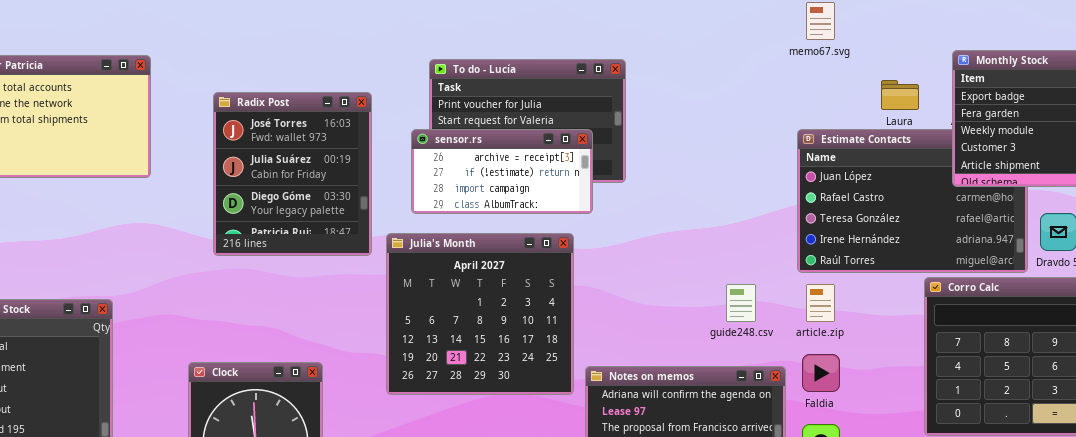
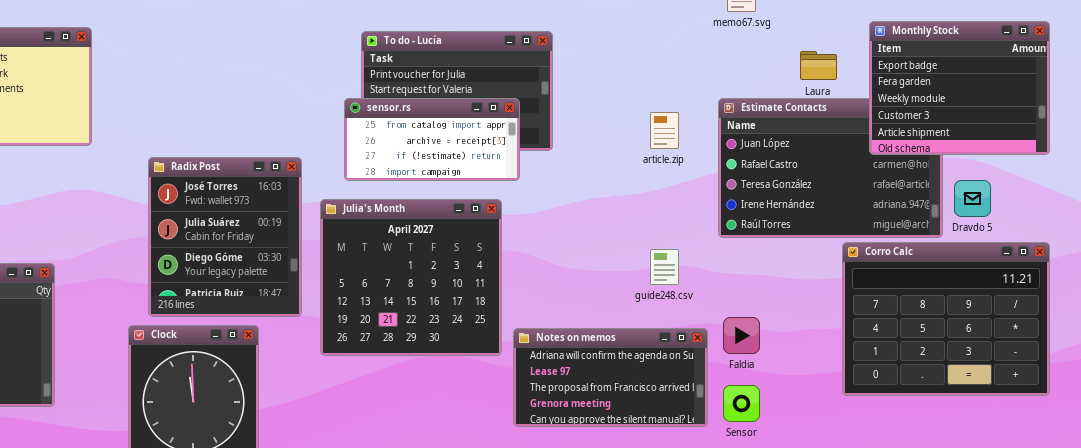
Radix Post: [213,92,372,256] -> [148,157,302,317], moved
sensor.rs: [411,129,593,214] -> [344,98,520,181], scrolled up 1 row
article.zip: [806,284,835,322] -> [650,112,679,149], moved

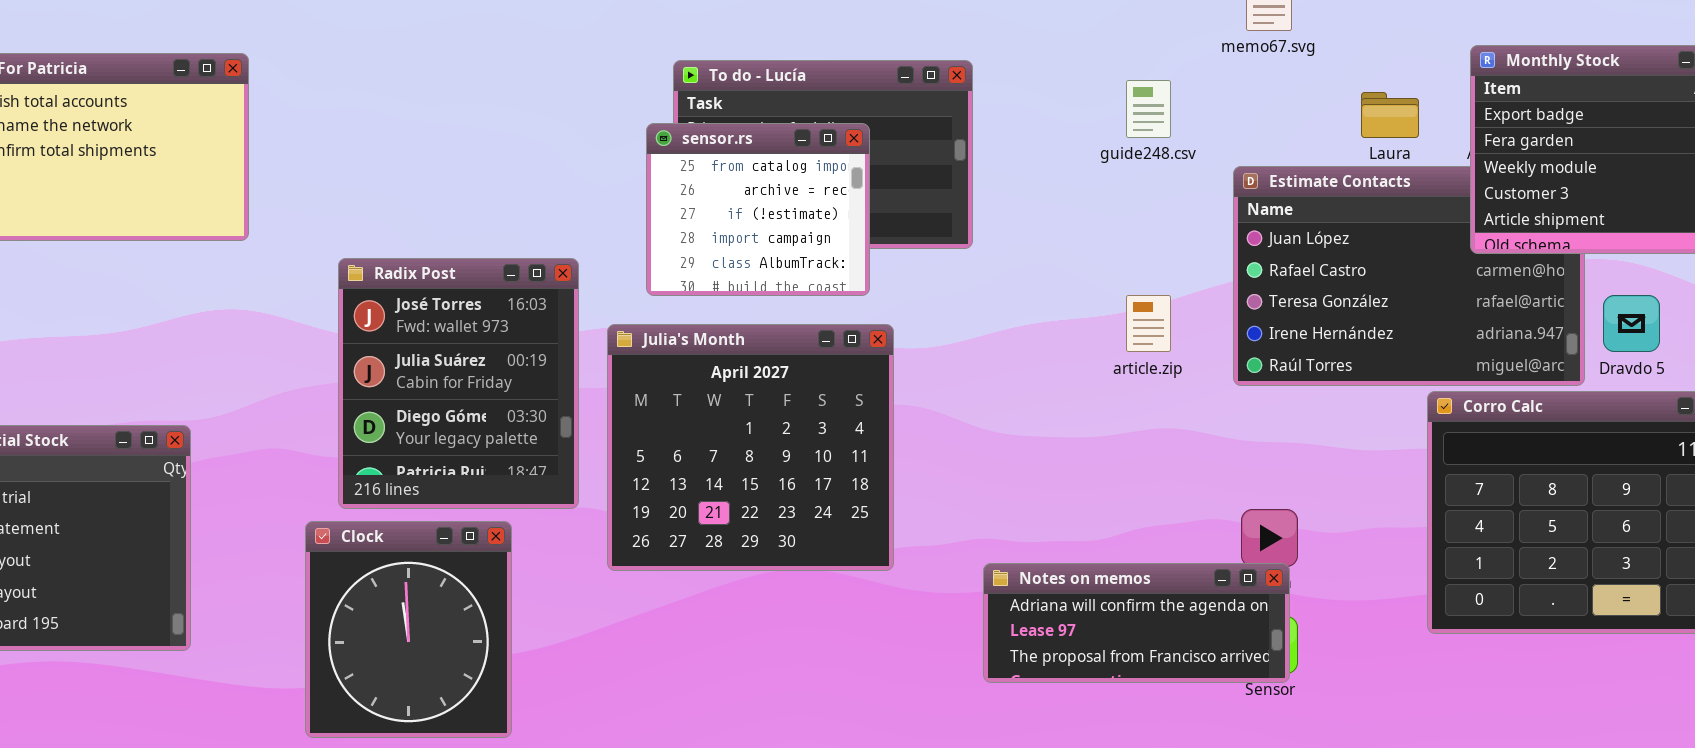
sensor.rs: [344,98,520,181] -> [646,123,870,296], resized
article.zip: [650,112,679,149] -> [1126,295,1171,352], moved
guide248.csv: [650,249,679,285] -> [1126,80,1171,138], moved
Notes on memos: [513,328,708,427] -> [983,563,1290,683], moved, resized

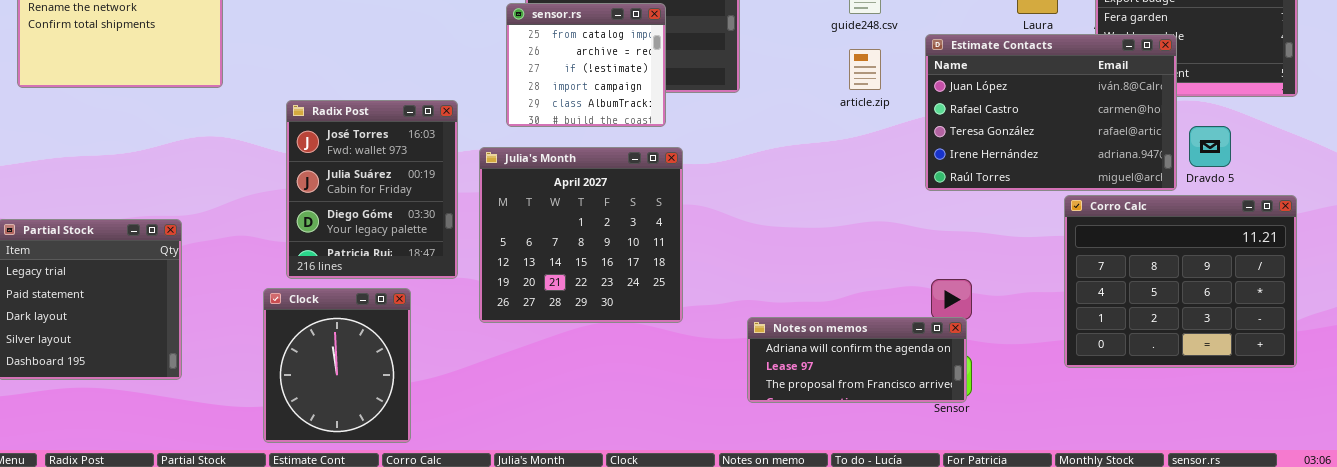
Estimate Contacts: [1233,166,1585,386] -> [925,34,1177,191], raised
article.zip: [1126,295,1171,352] -> [849,49,881,90], moved

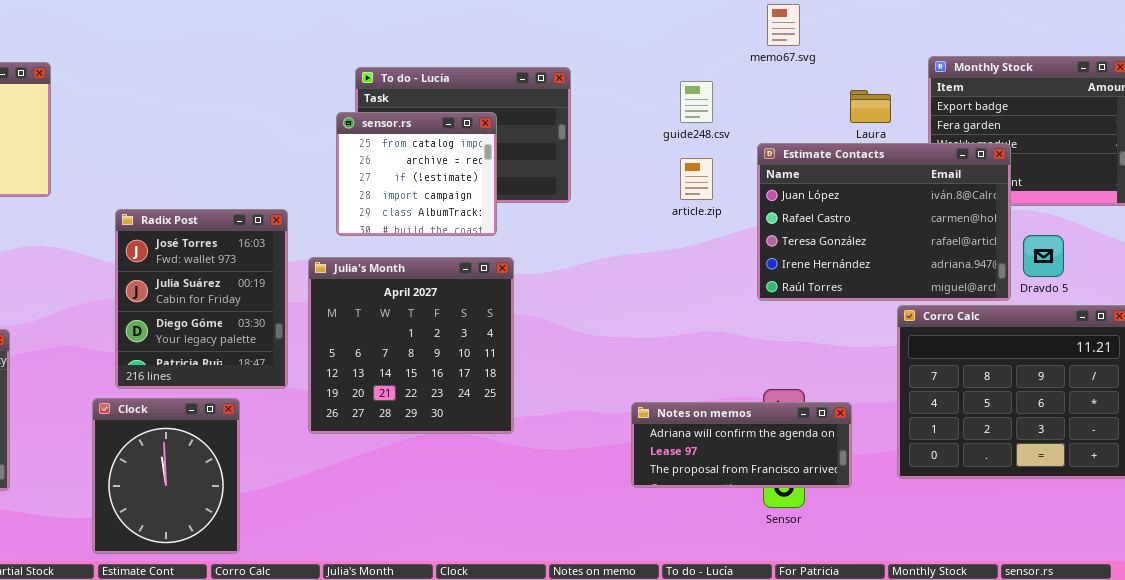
Notes on memos: [747,317,967,403] -> [631,402,852,488], moved

